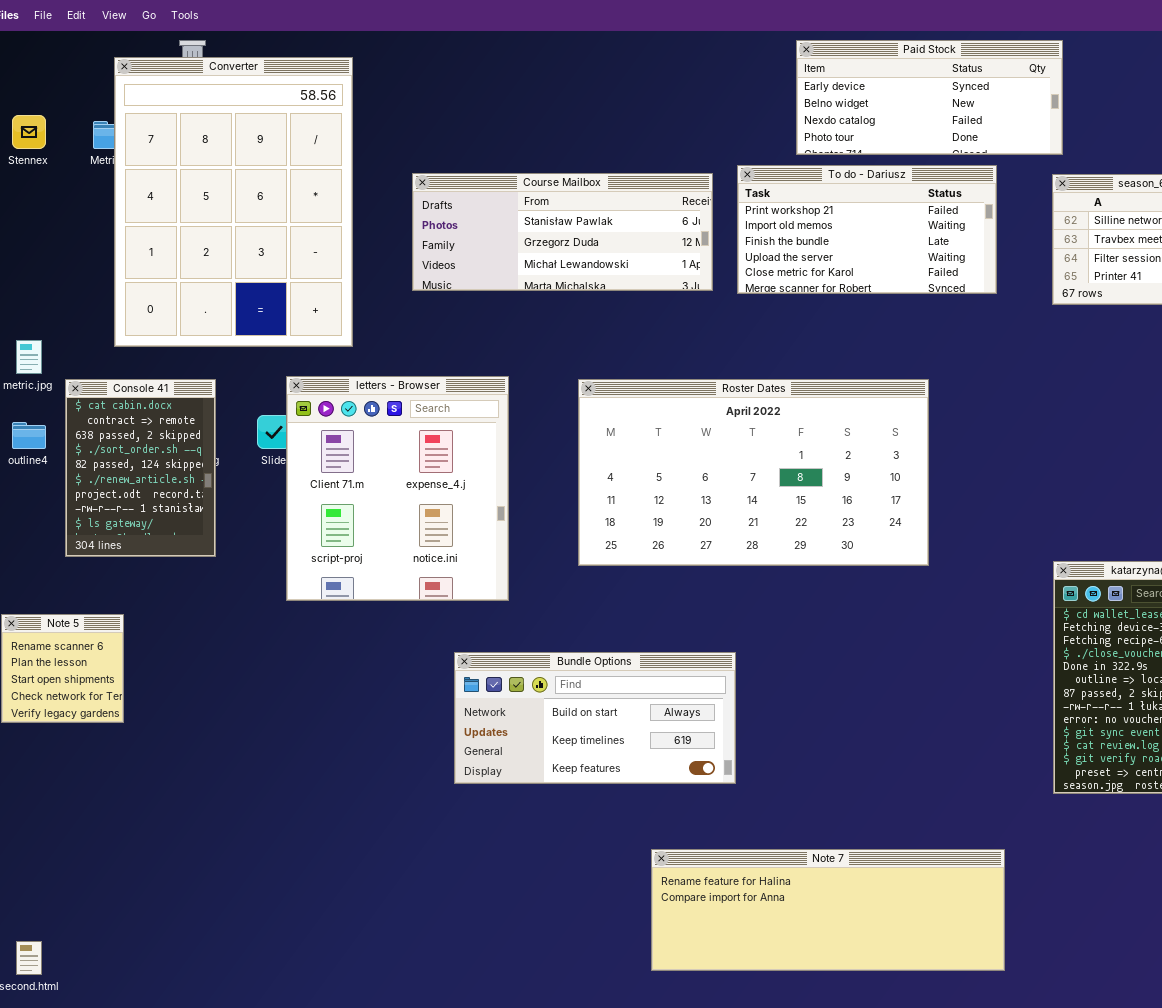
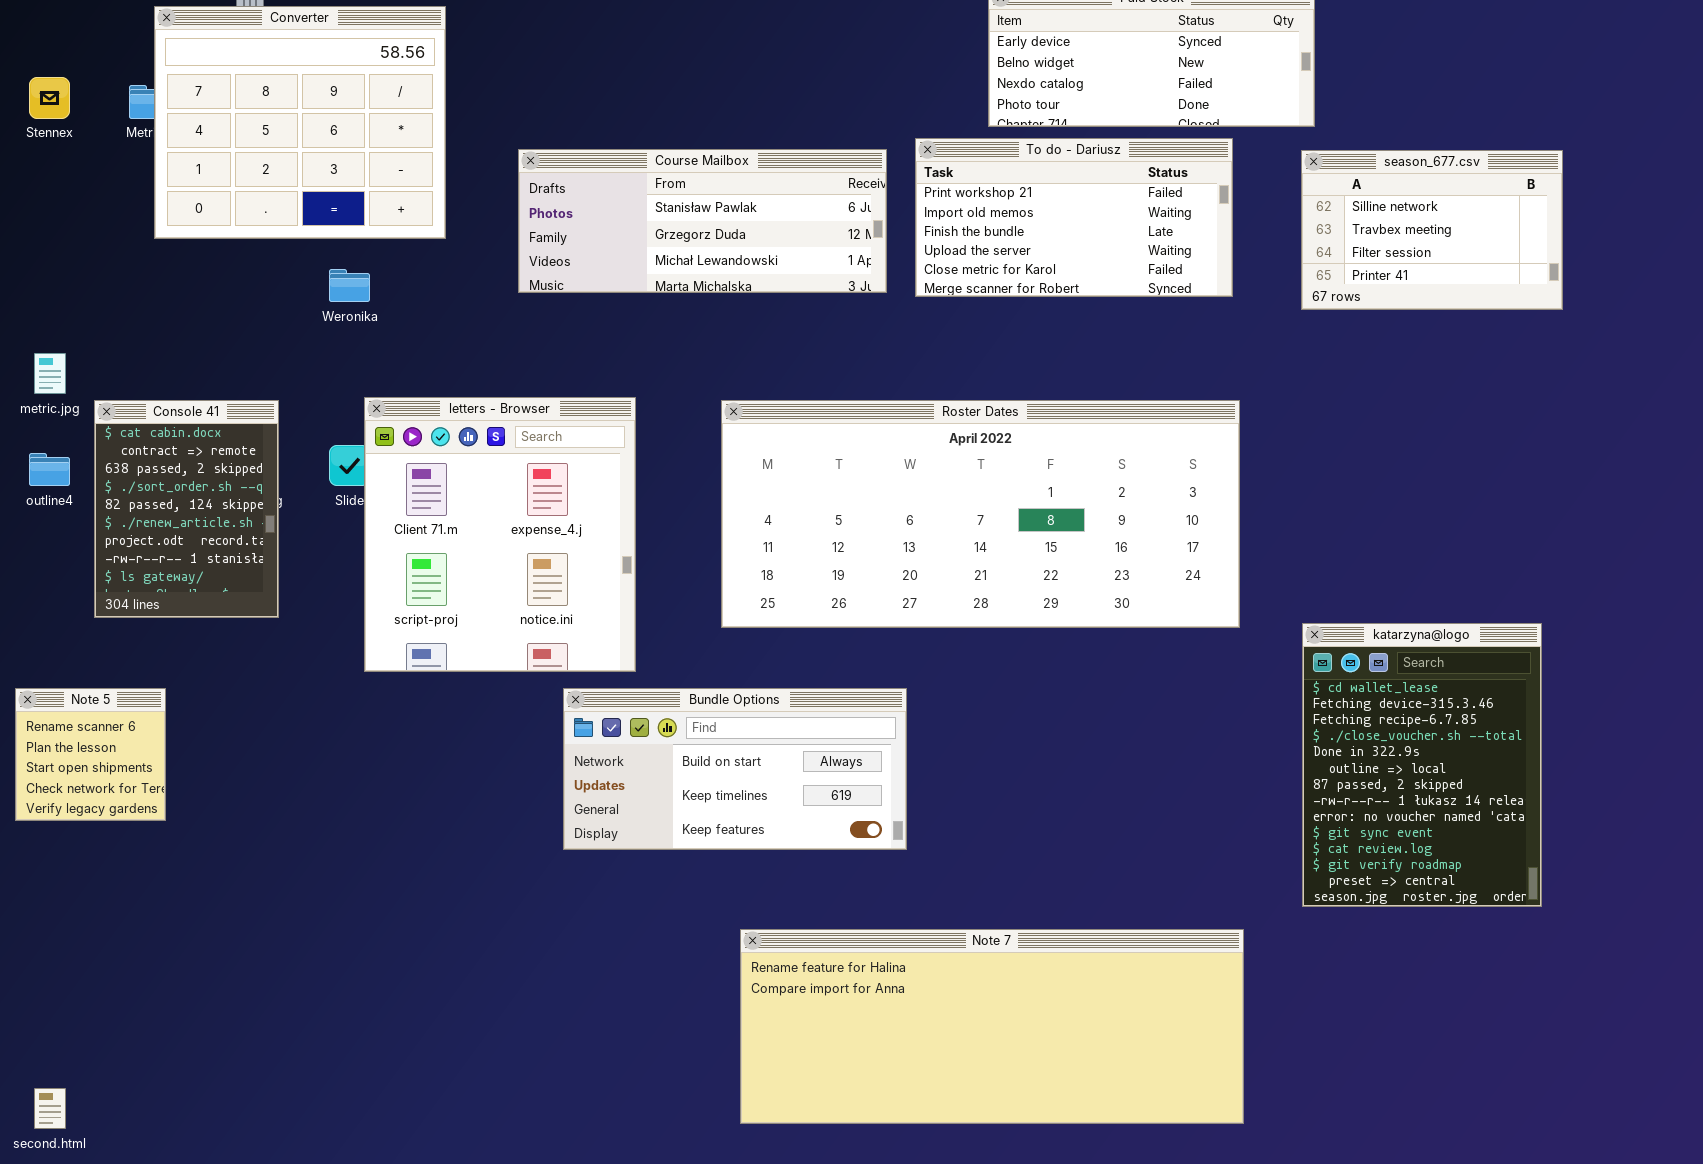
Converter: [114,57,353,347] -> [154,6,446,239], resized
Roster Dates: [578,379,929,566] -> [721,400,1240,628], resized
Bundle Options: [454,652,736,784] -> [563,688,907,850], moved
Note 7: [651,849,1005,971] -> [740,929,1244,1124], resized

